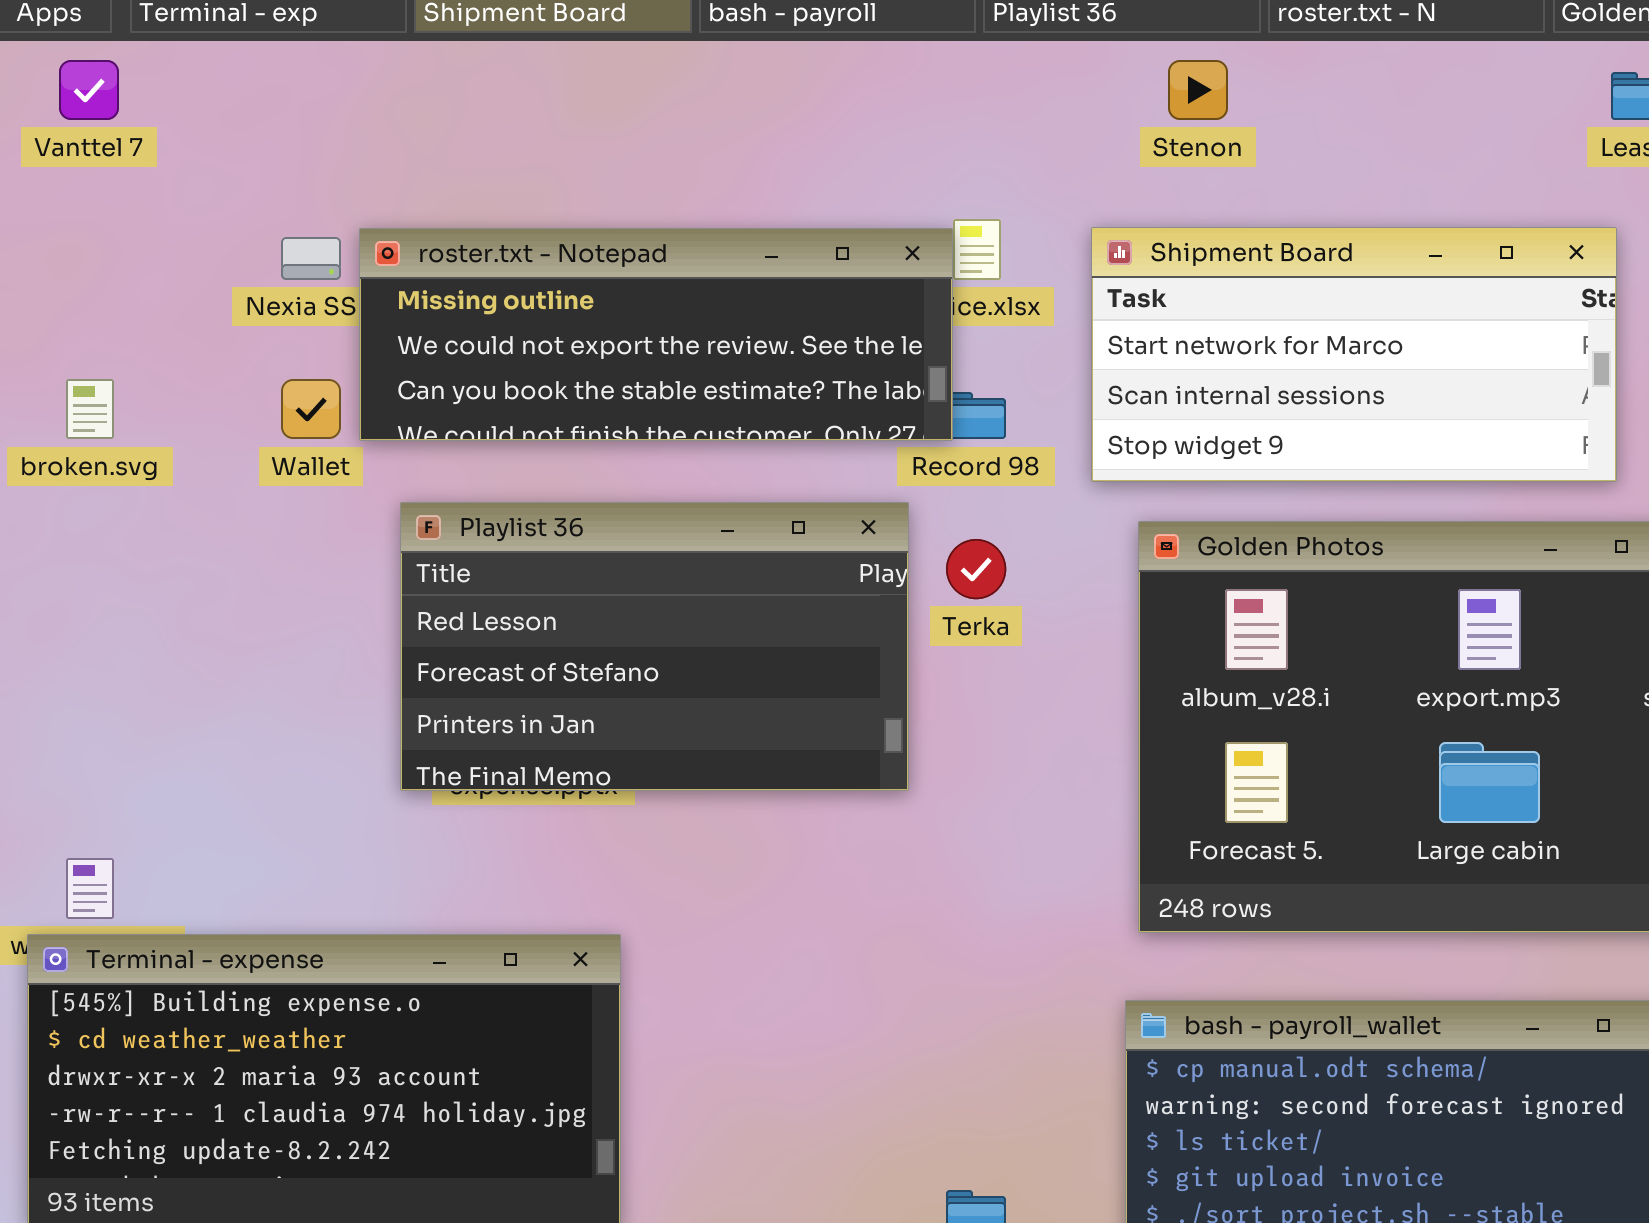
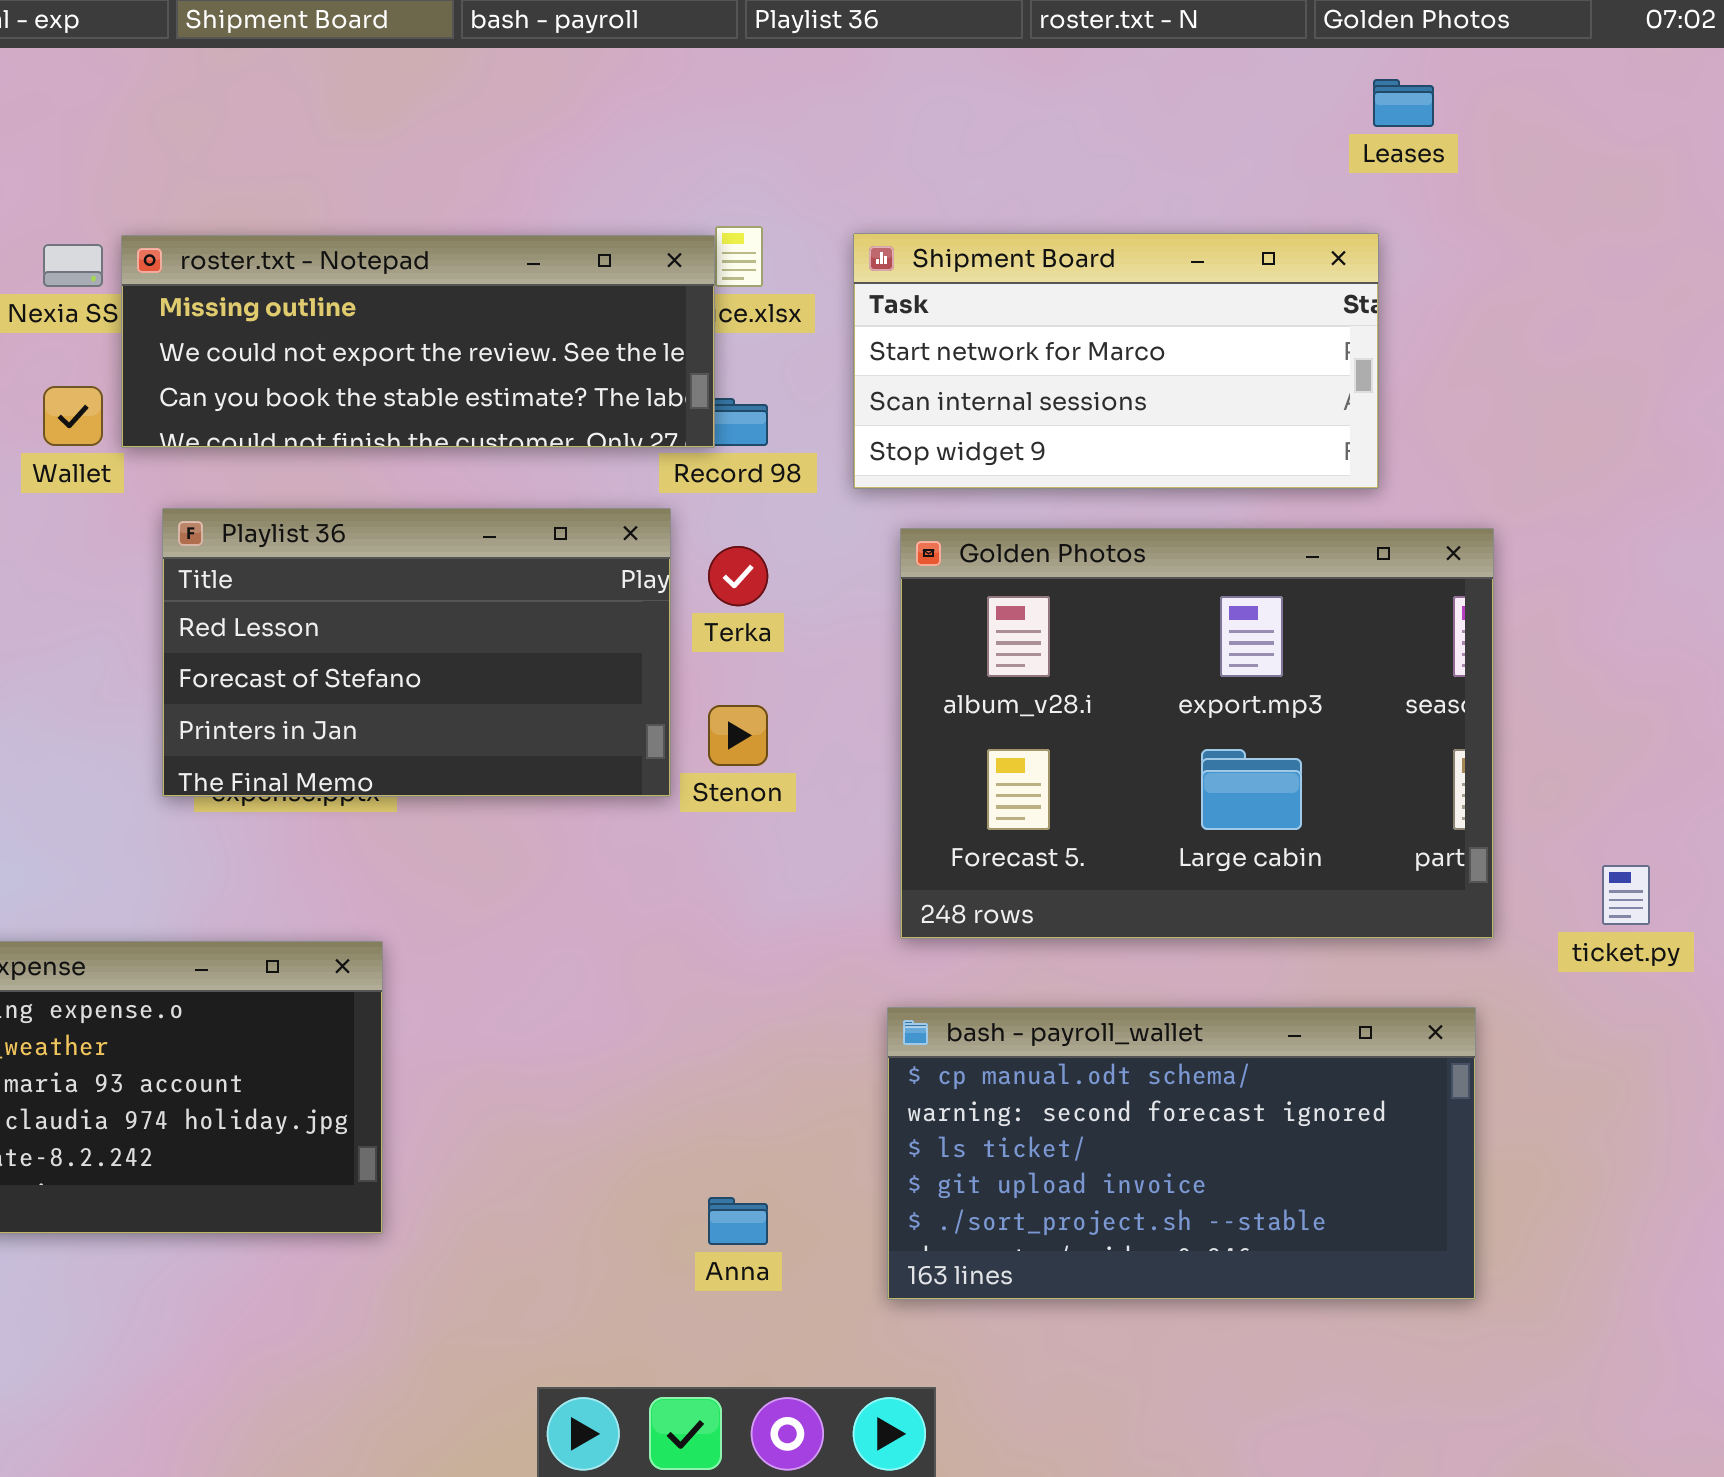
Stenon: [1168,60,1228,120] -> [708,705,768,766], moved

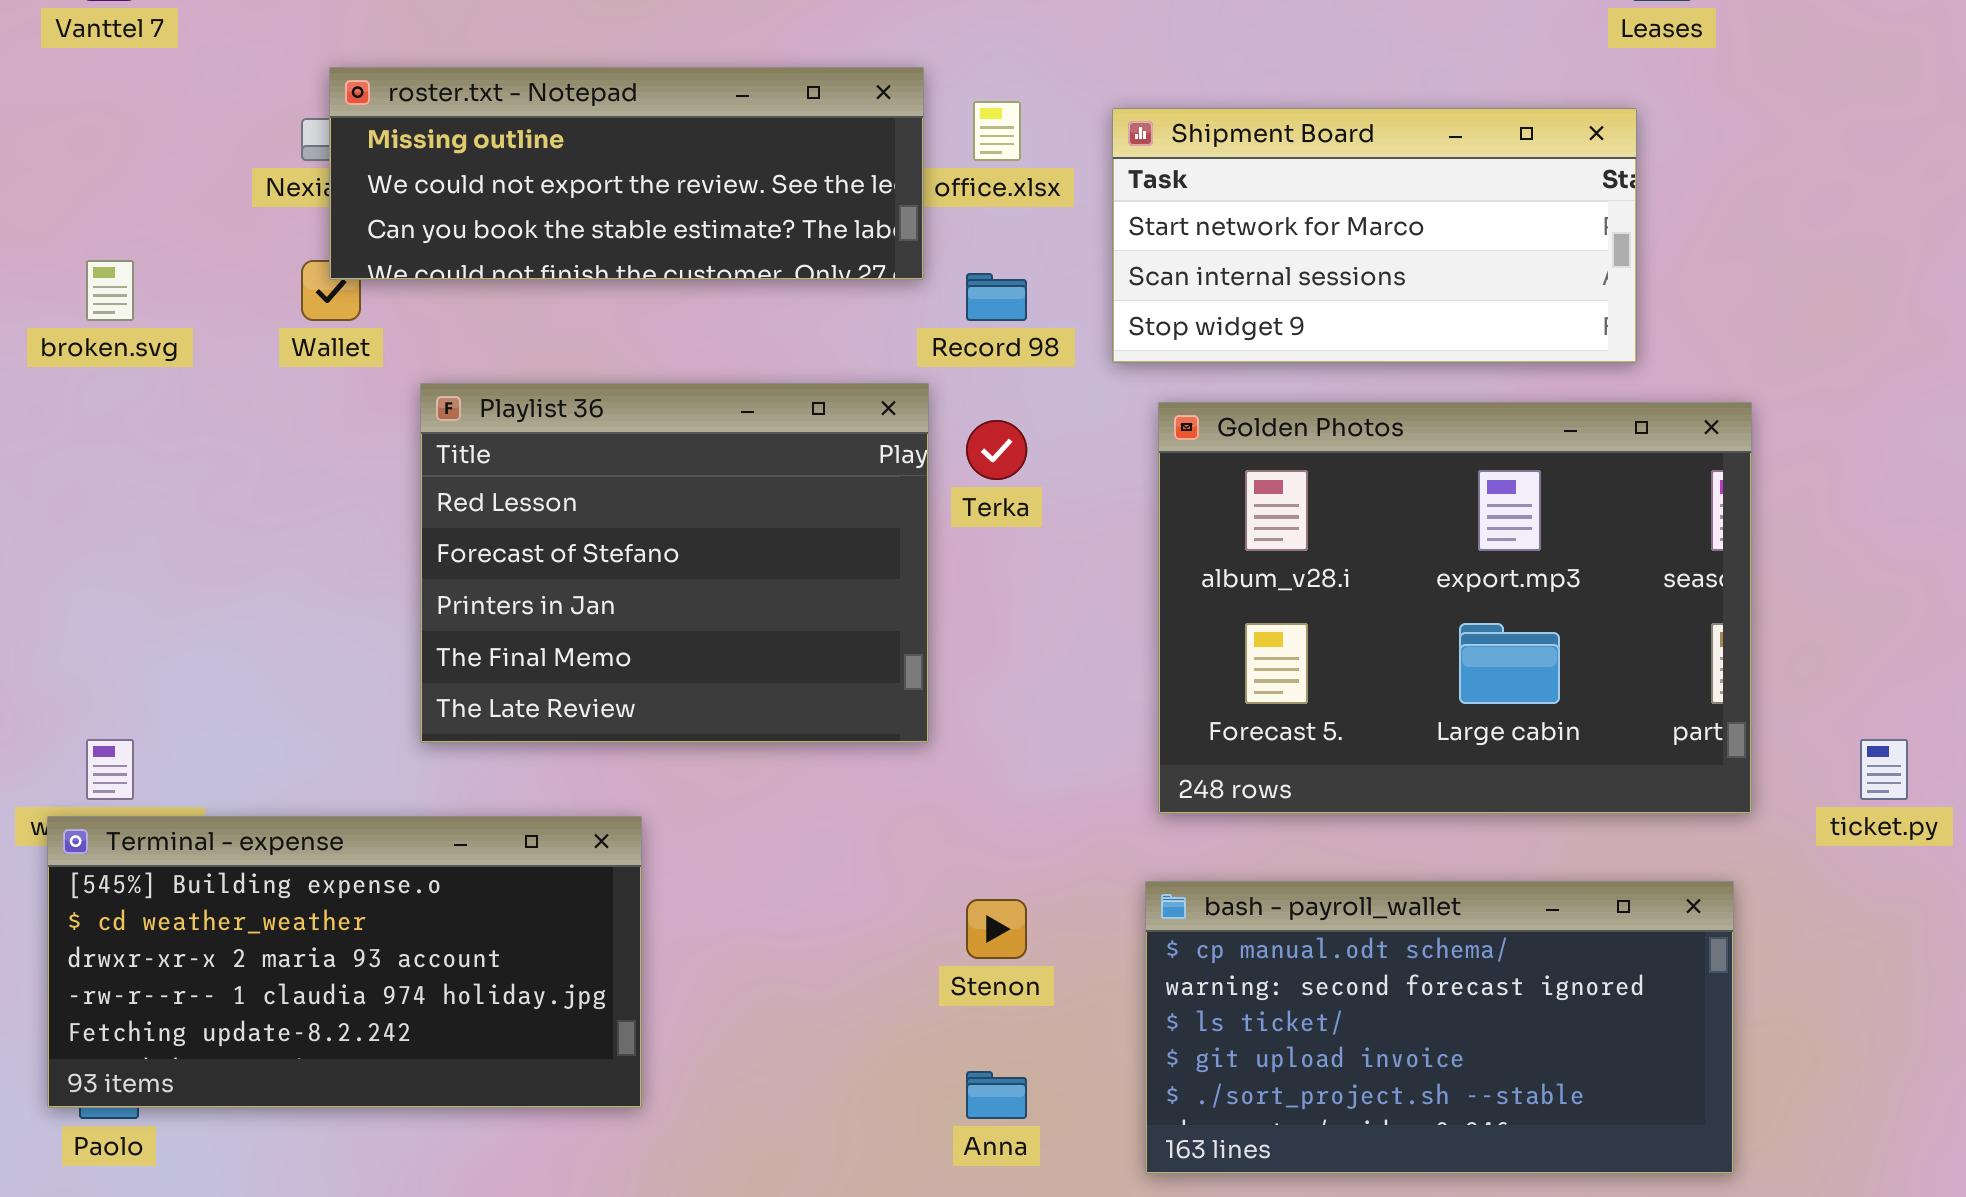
roster.txt - Notepad: [121,235,715,448] -> [329,67,924,280], moved
Playlist 36: [162,508,671,797] -> [420,383,929,743], resized
Stenon: [708,705,768,766] -> [966,899,1027,959], moved

